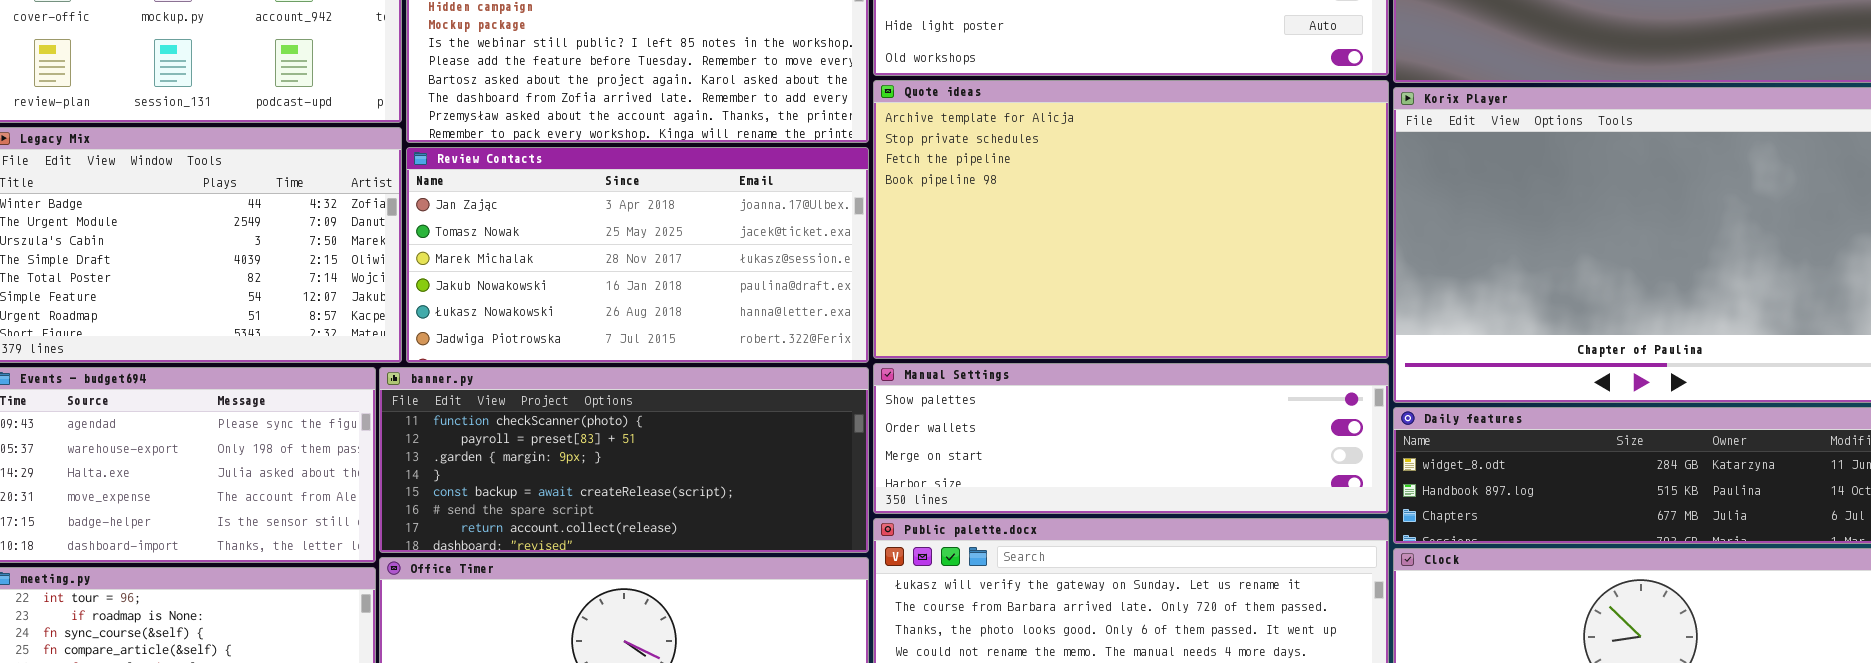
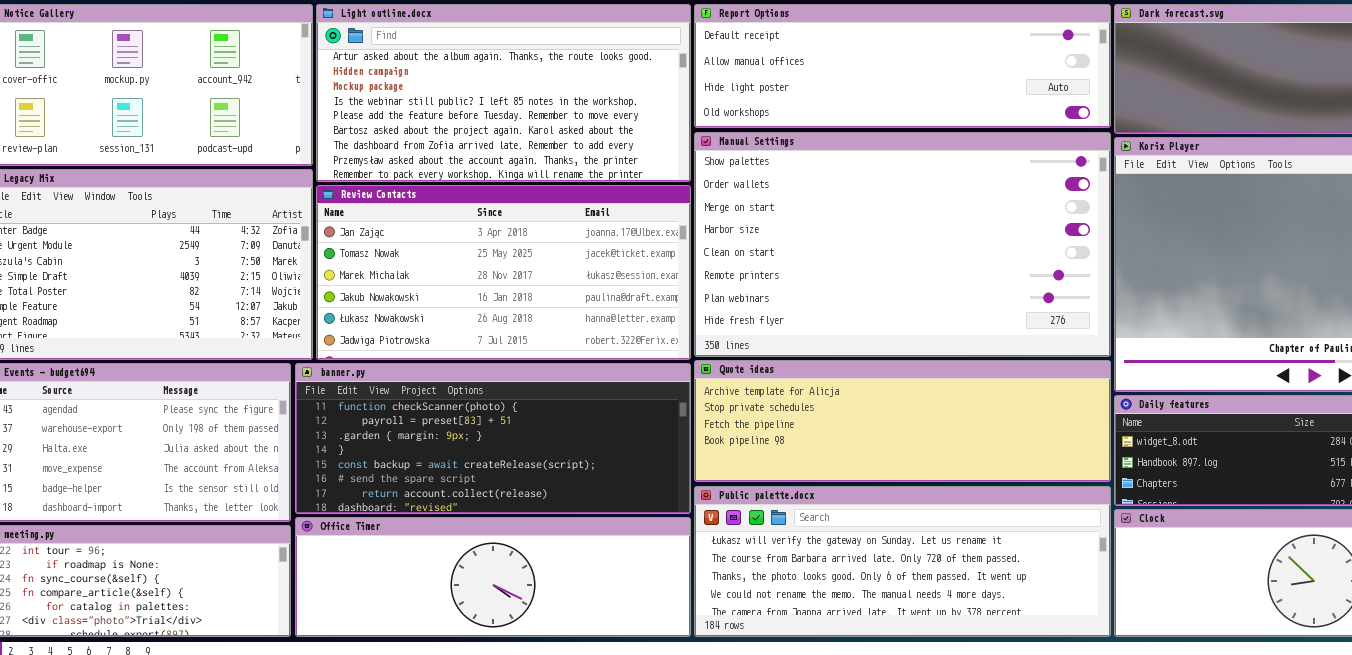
Quote ideas: [873,80,1389,359] -> [694,360,1111,482], moved, resized
Manual Settings: [873,363,1389,514] -> [694,132,1111,357], moved, resized

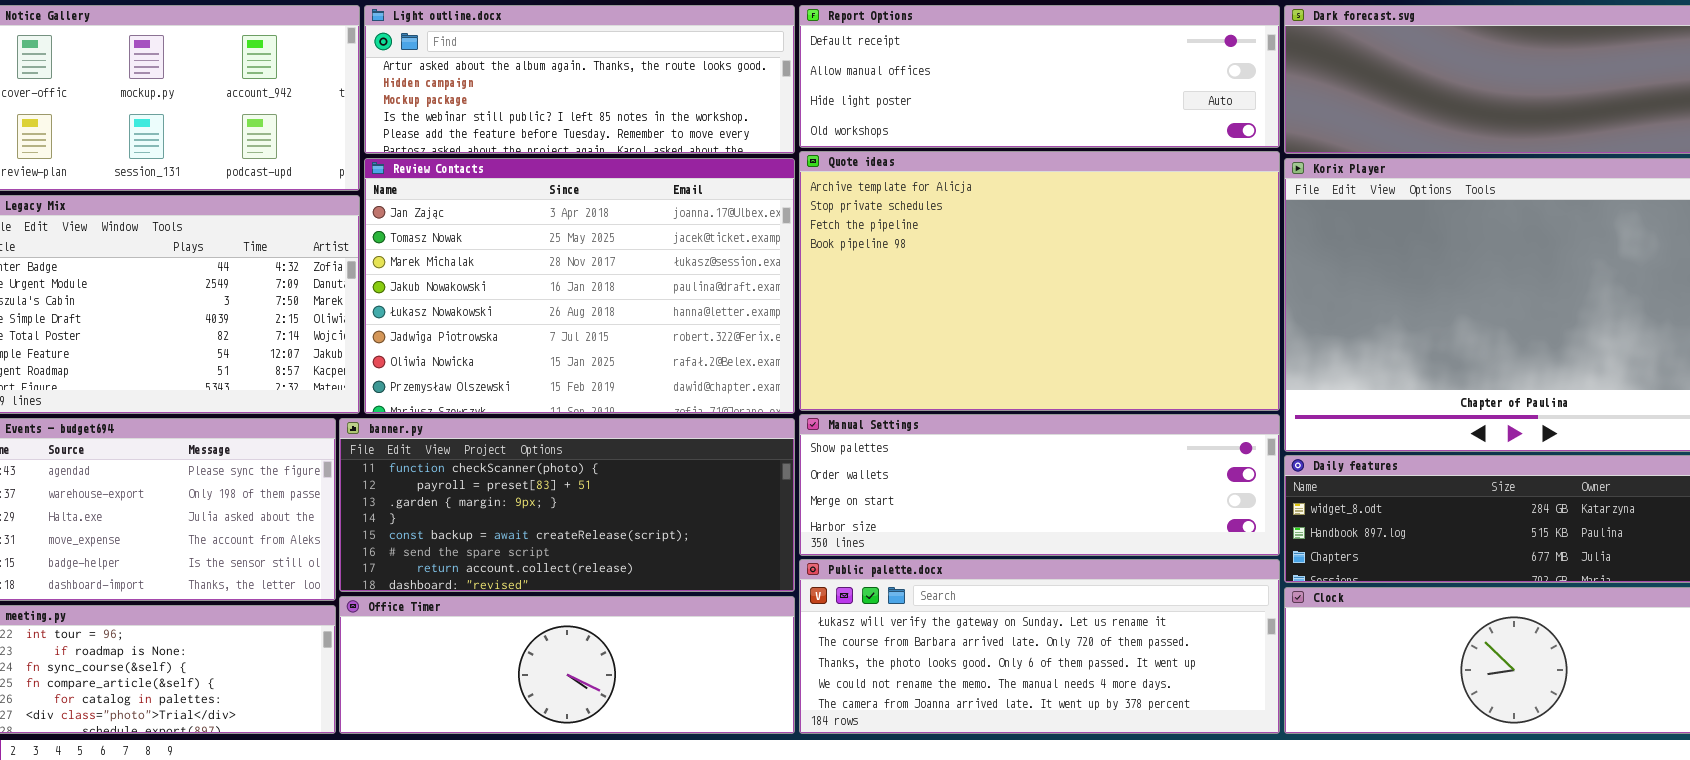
Light outline.docx: [316,4,691,182] -> [364,5,795,154], resized
Manual Settings: [694,132,1111,357] -> [799,414,1280,556], moved, resized
Review Contacts: [316,185,691,360] -> [364,158,795,414], resized
Quote ideas: [694,360,1111,482] -> [799,151,1280,411], moved, resized

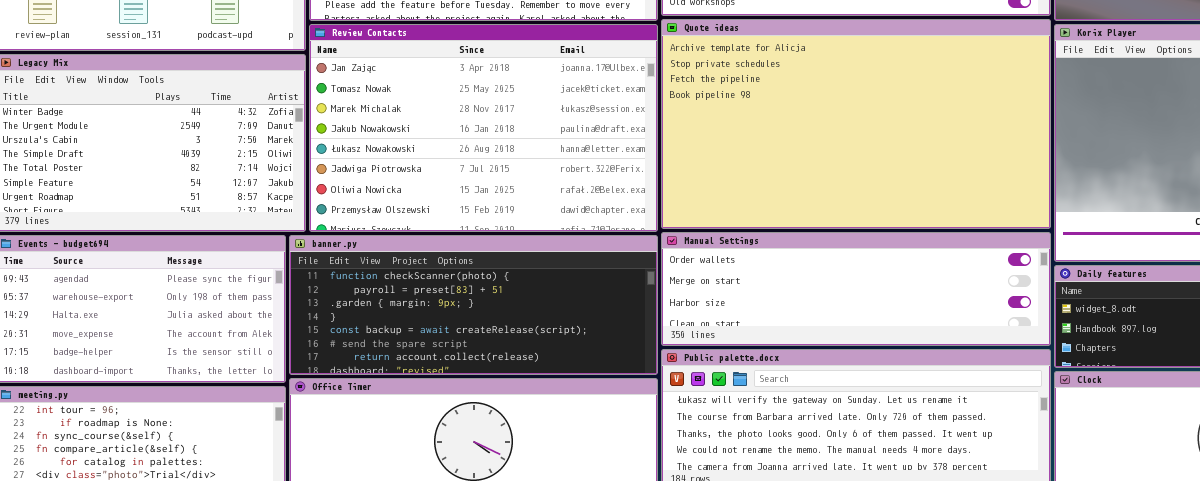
Manual Settings: [799,414,1280,556] -> [661,232,1051,346], scrolled down 1 row

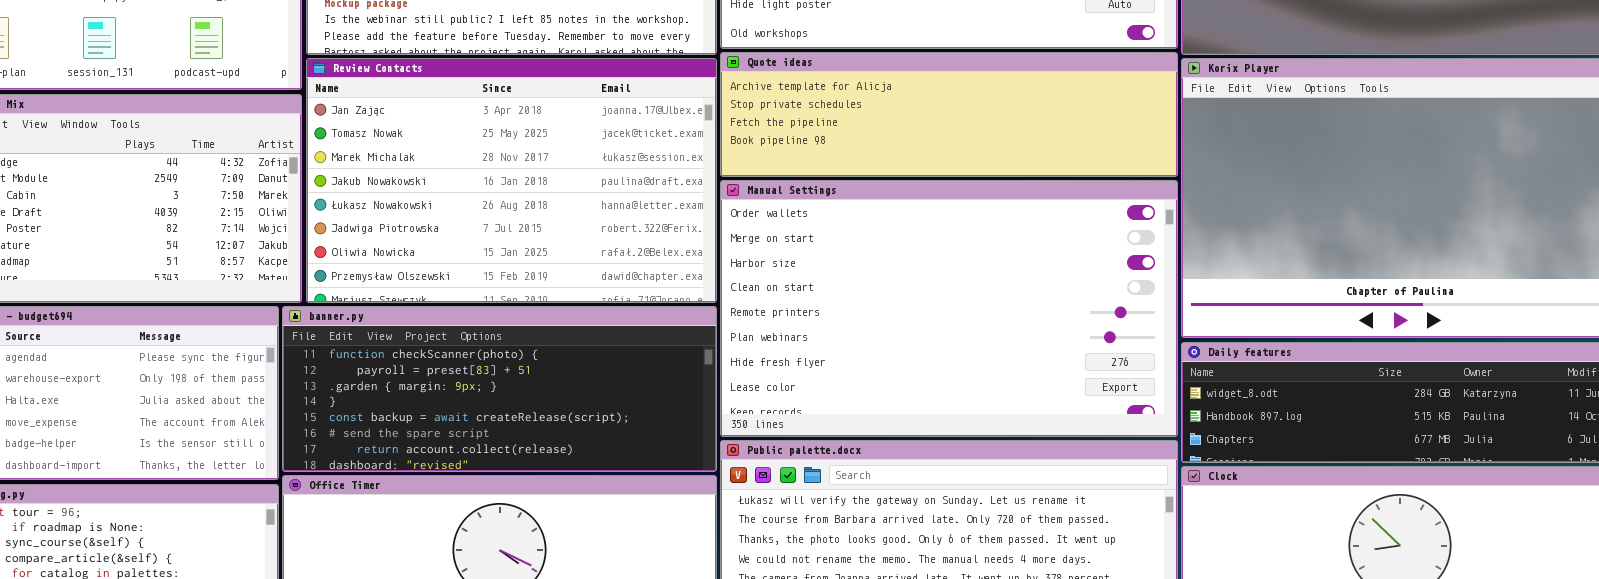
Quote ideas: [661,19,1051,229] -> [720,52,1178,177], resized
Manual Settings: [661,232,1051,346] -> [720,180,1178,437], resized

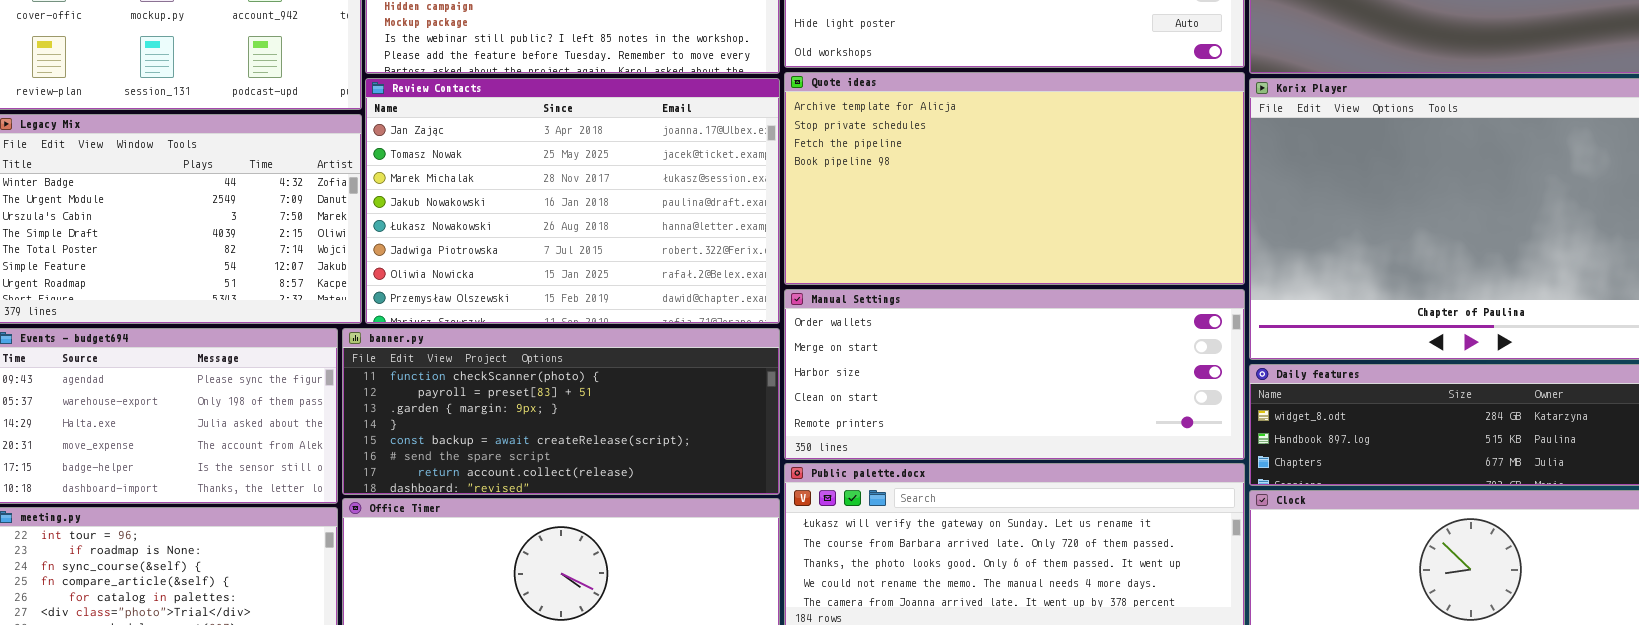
Quote ideas: [720,52,1178,177] -> [784,72,1245,285], resized
Manual Settings: [720,180,1178,437] -> [784,289,1245,460], resized

